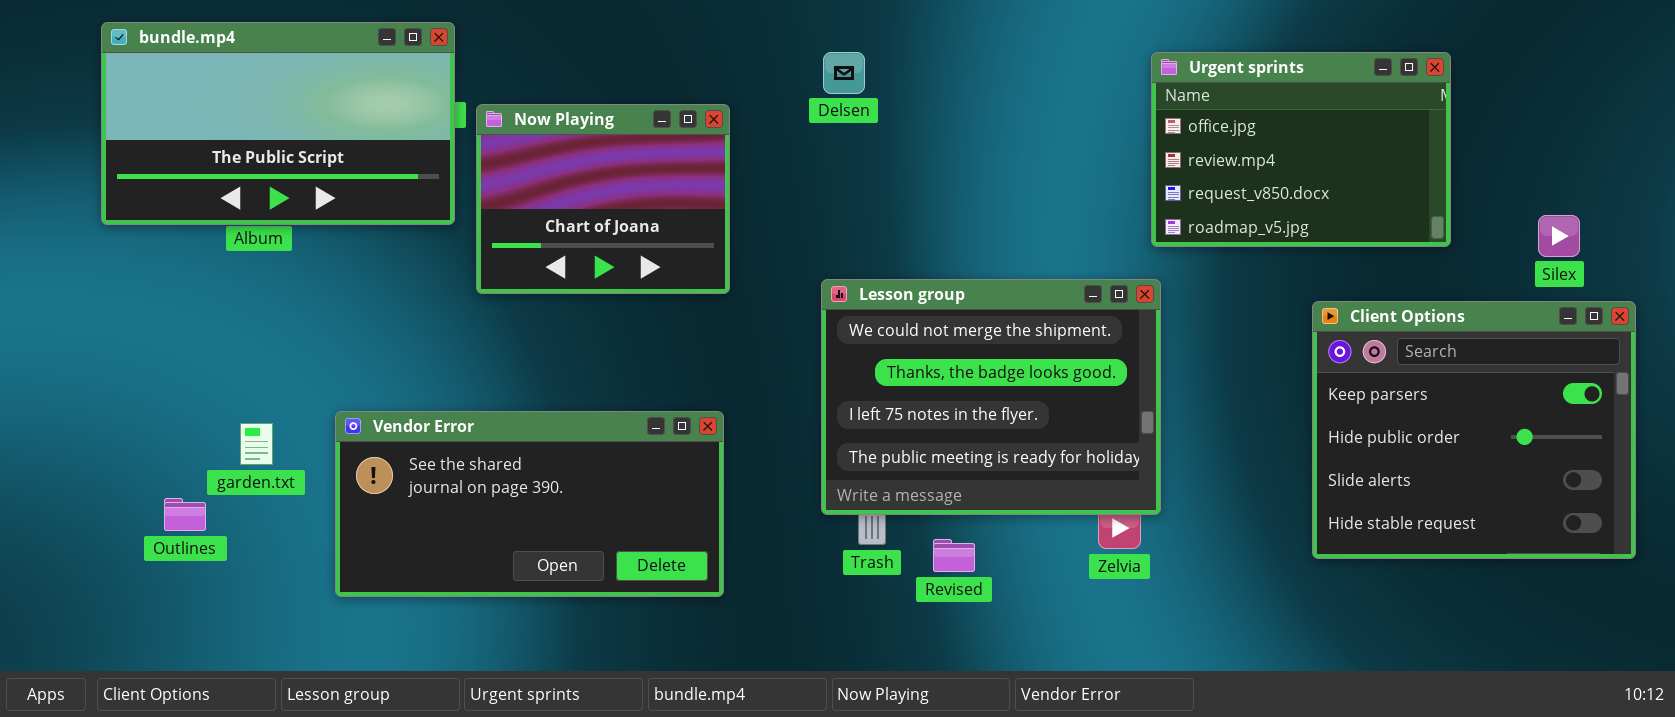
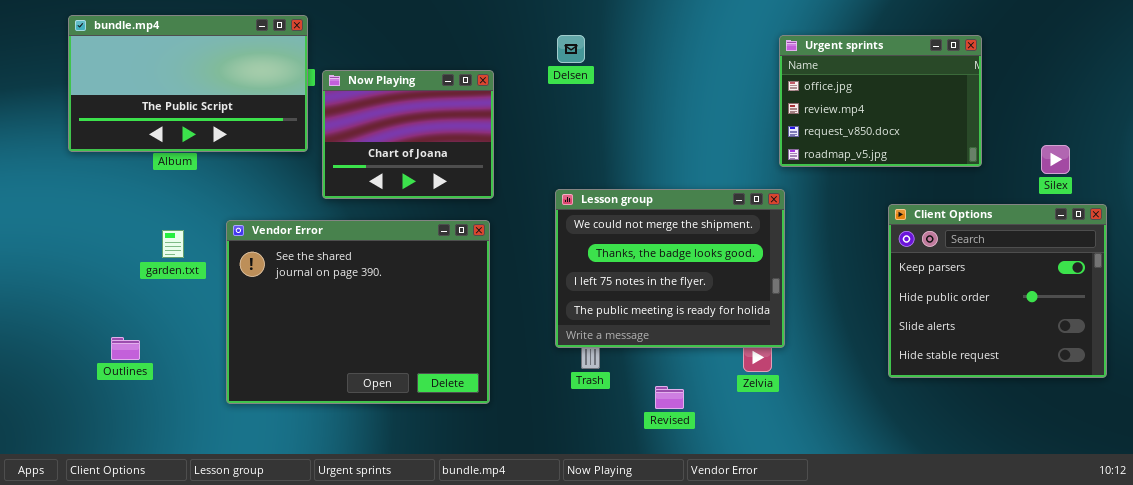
Vendor Error: [335,411,724,597] -> [226,220,490,404], resized
garden.txt: [240,423,273,465] -> [162,230,184,258], moved
Revised: [933,539,975,572] -> [655,386,684,409], moved

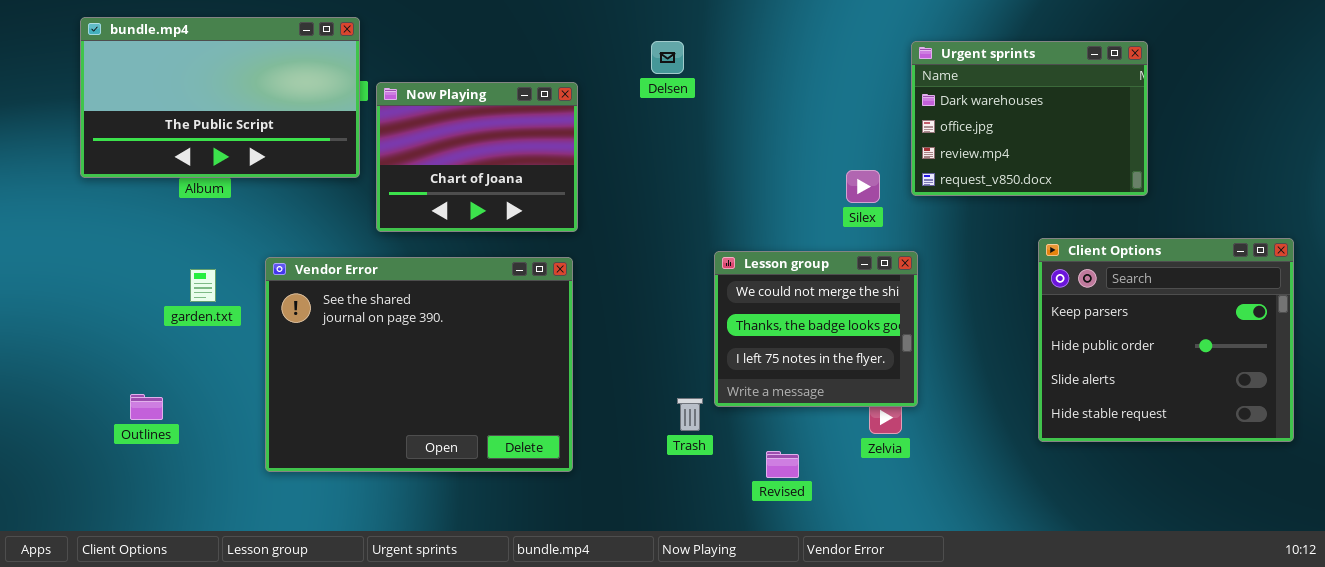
Urgent sprints: [779,35,982,167] -> [911,41,1148,196], scrolled up 1 row
Silex: [1041,145,1070,174] -> [846,170,880,203], moved
Lesson group: [555,189,785,348] -> [714,251,918,407], resized

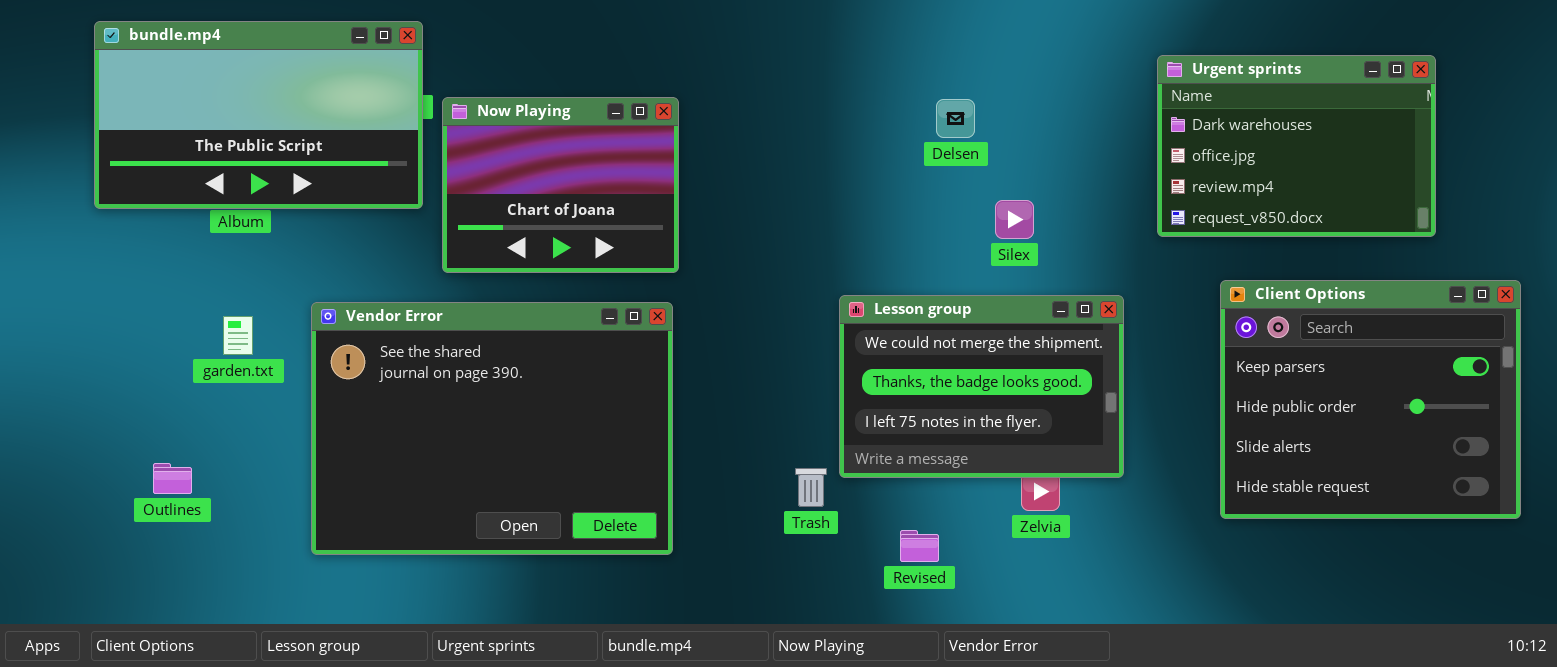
Delsen: [651,41,684,74] -> [936,99,975,138], moved
Urgent sprints: [911,41,1148,196] -> [1157,55,1436,237], moved
Lesson group: [714,251,918,407] -> [839,295,1124,478], resized

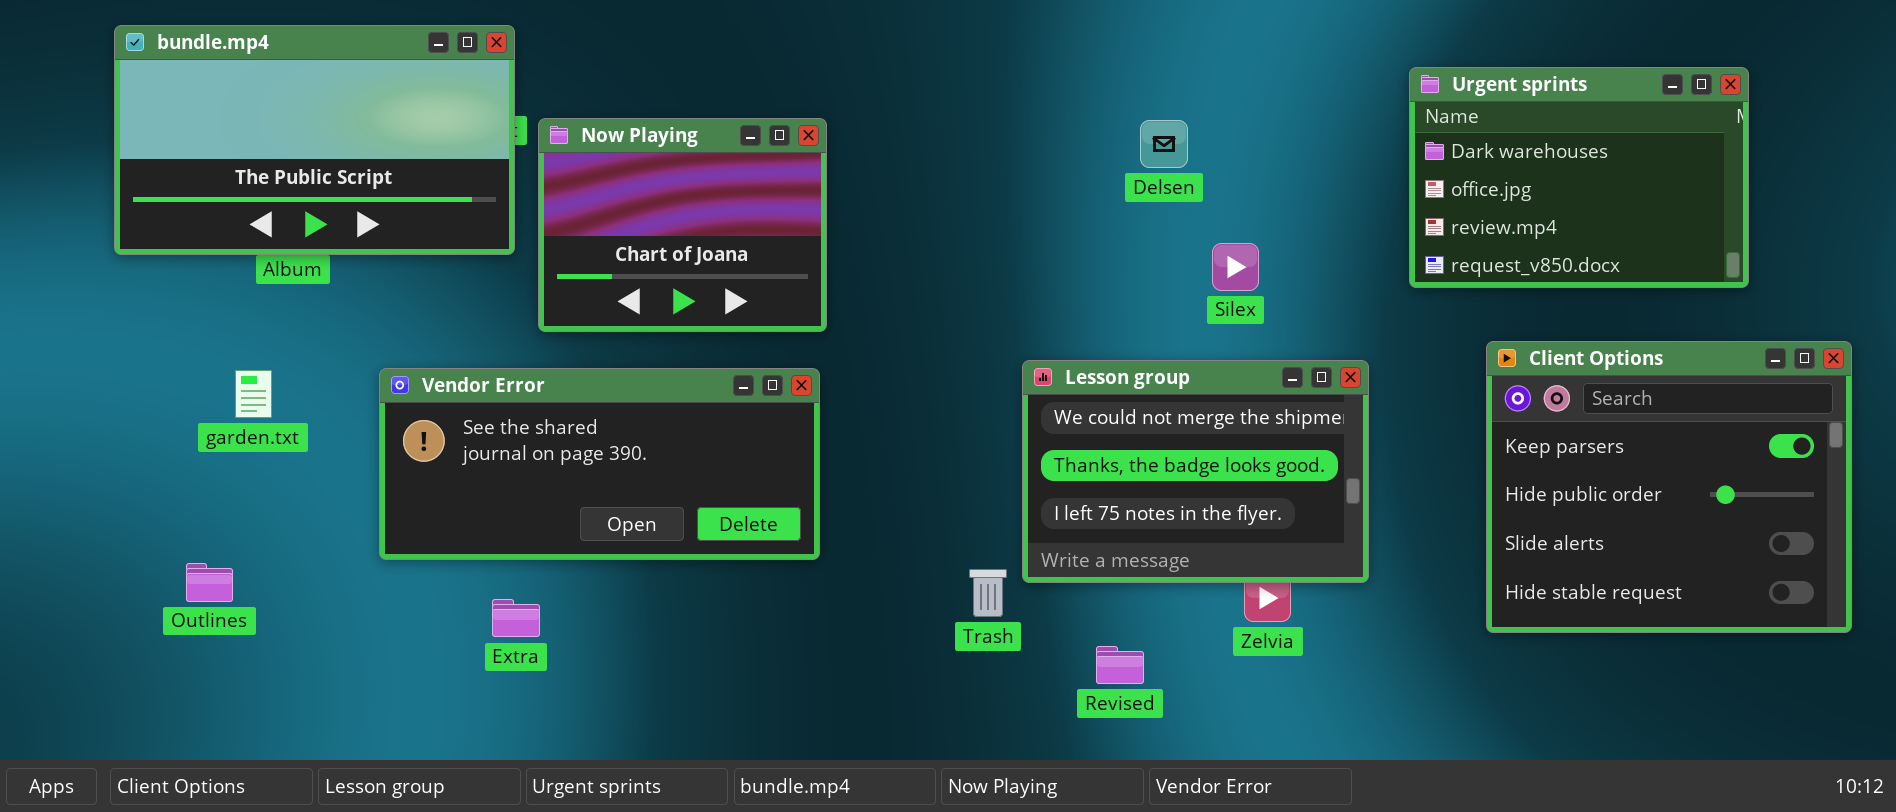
Vendor Error: [311,302,673,555] -> [379,368,820,560], resized
garden.txt: [223,316,253,355] -> [235,370,272,418], moved

